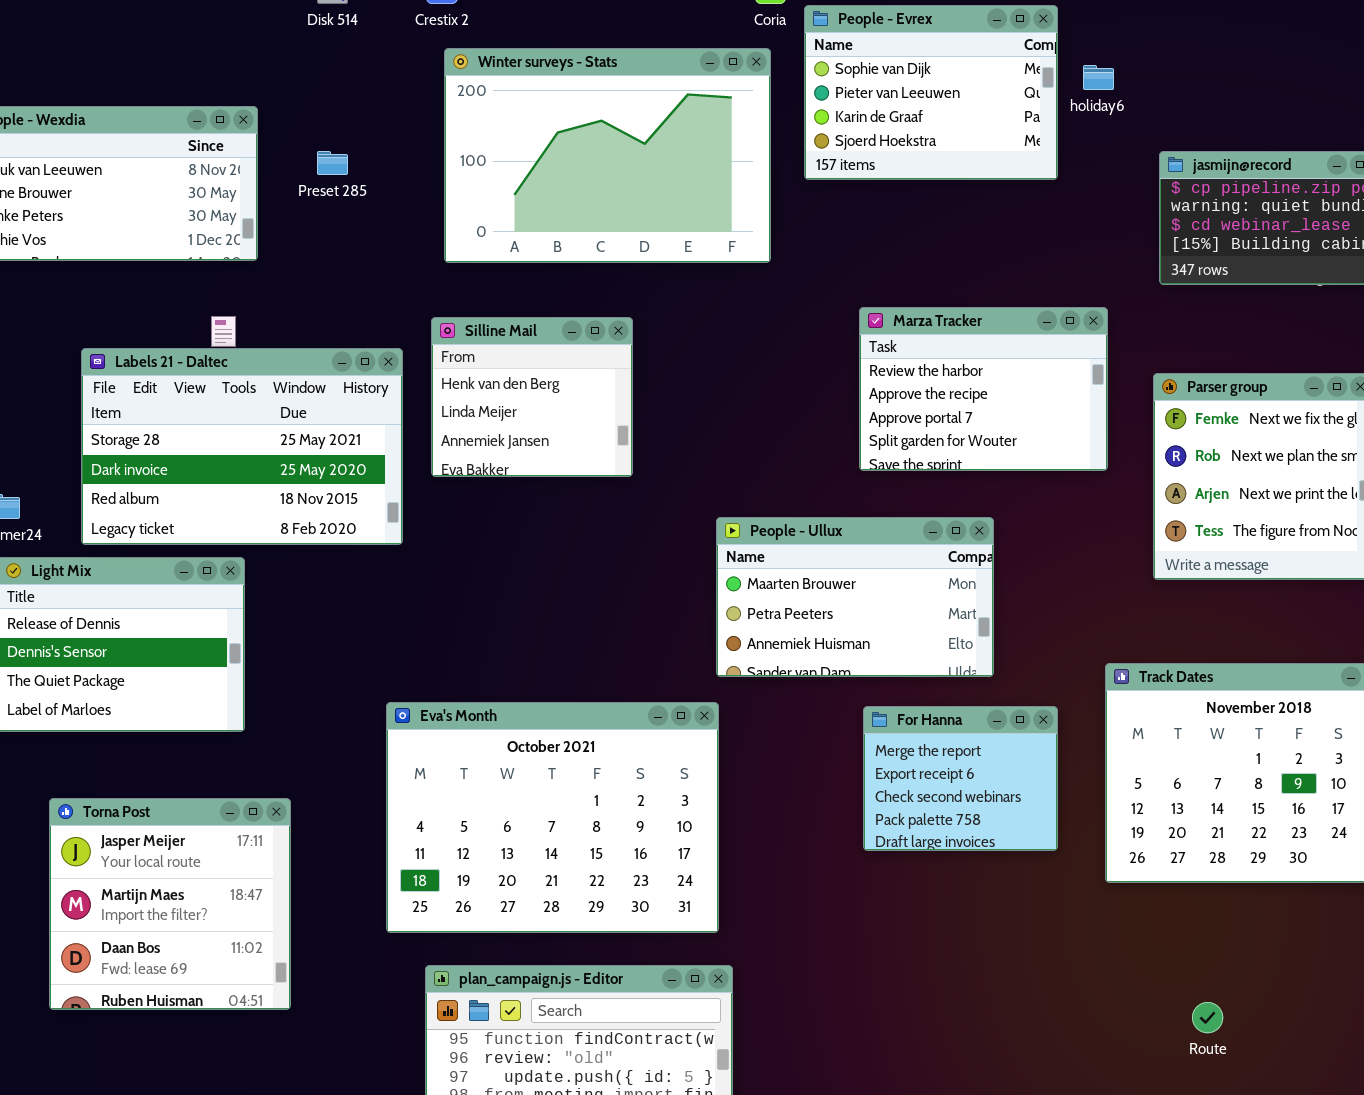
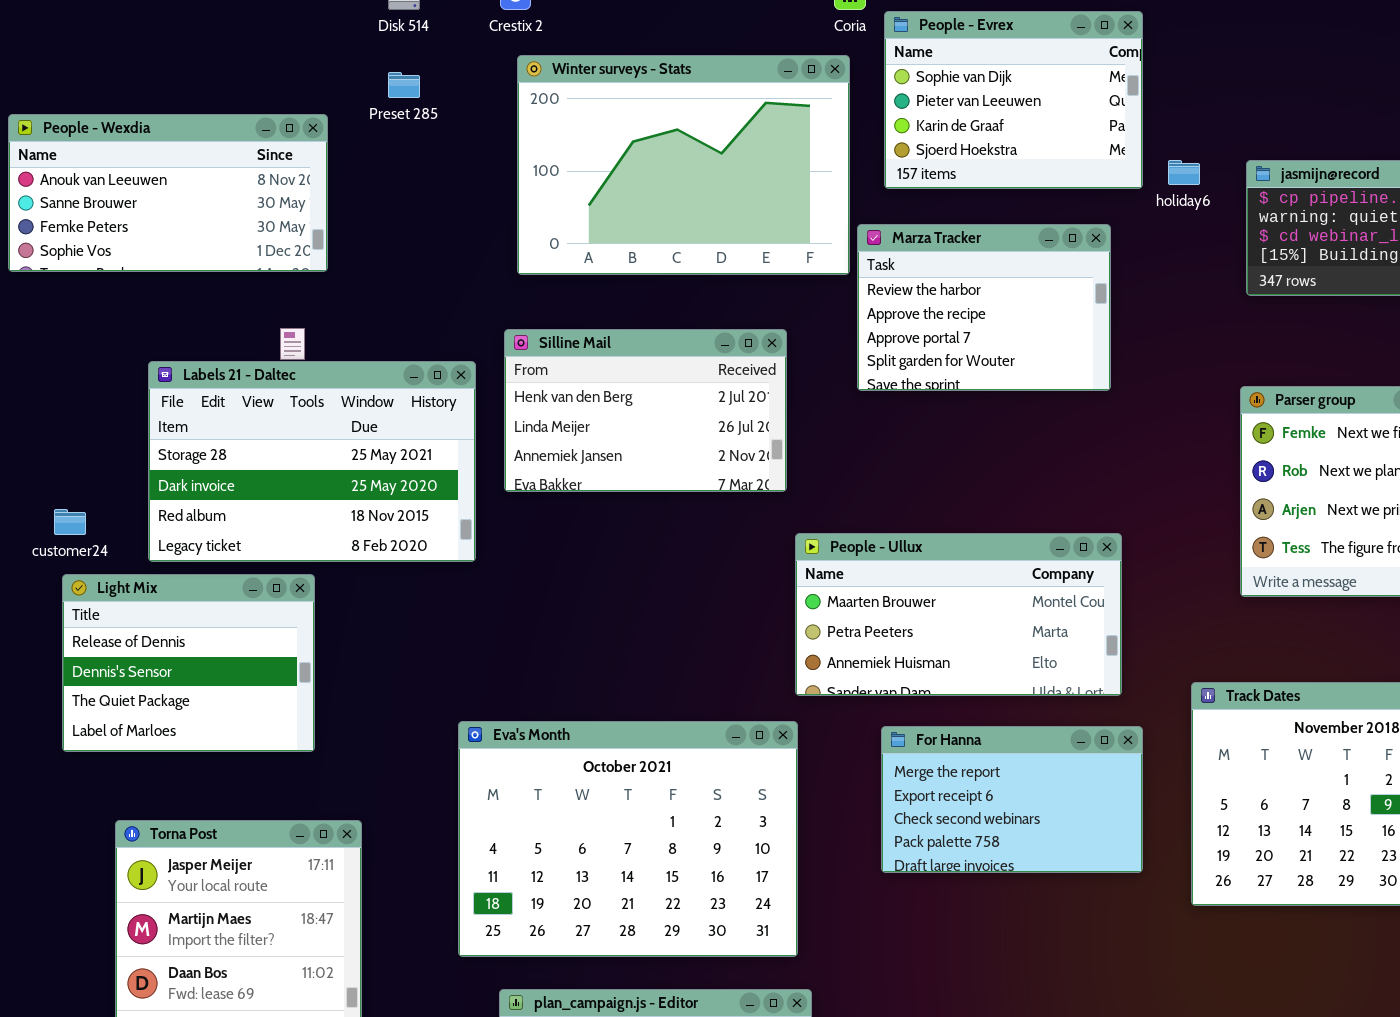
holiday6: [1083,65,1114,90] -> [1168,160,1200,185], moved
Preset 285: [317,151,348,175] -> [388,72,420,98], moved
Marza Tracker: [859,307,1108,471] -> [857,224,1111,391], moved
Silline Mail: [431,317,633,477] -> [504,329,787,492], resized
People - Ullux: [716,517,994,677] -> [795,533,1122,696], resized
For Hanna: [863,706,1058,851] -> [881,726,1143,873], resized

